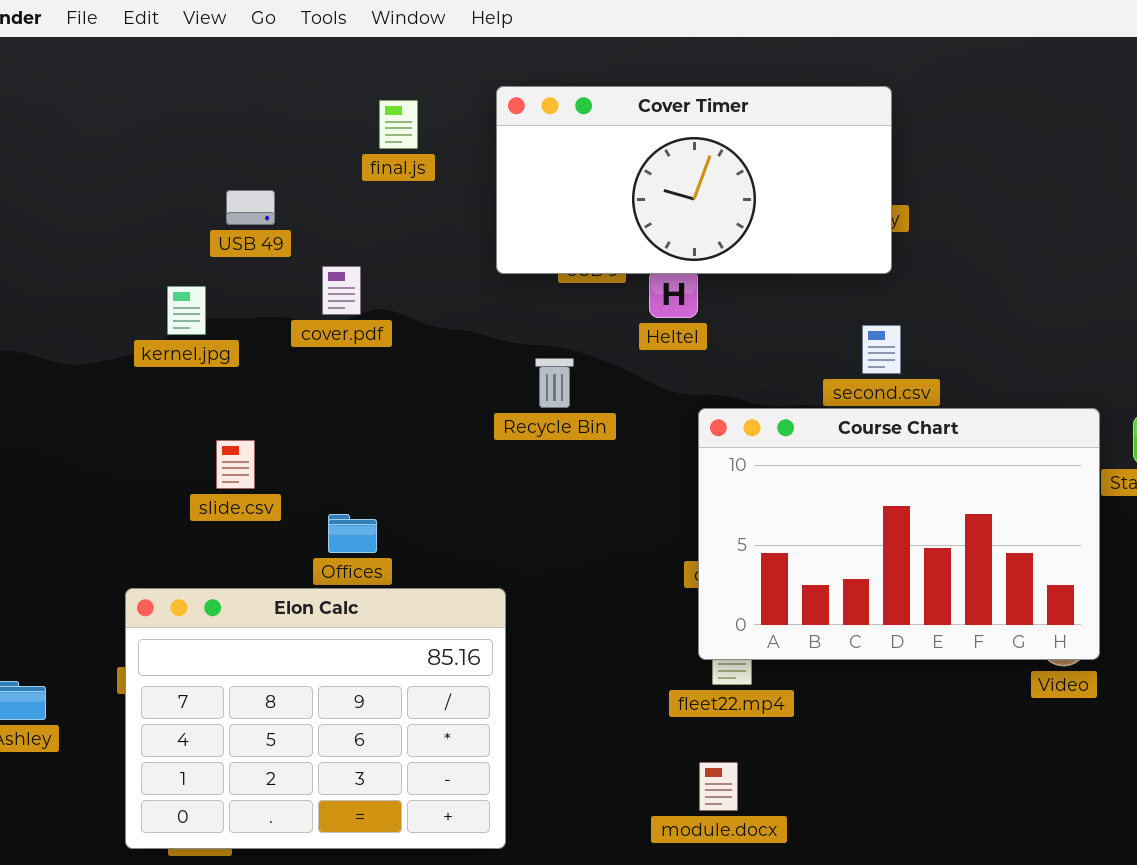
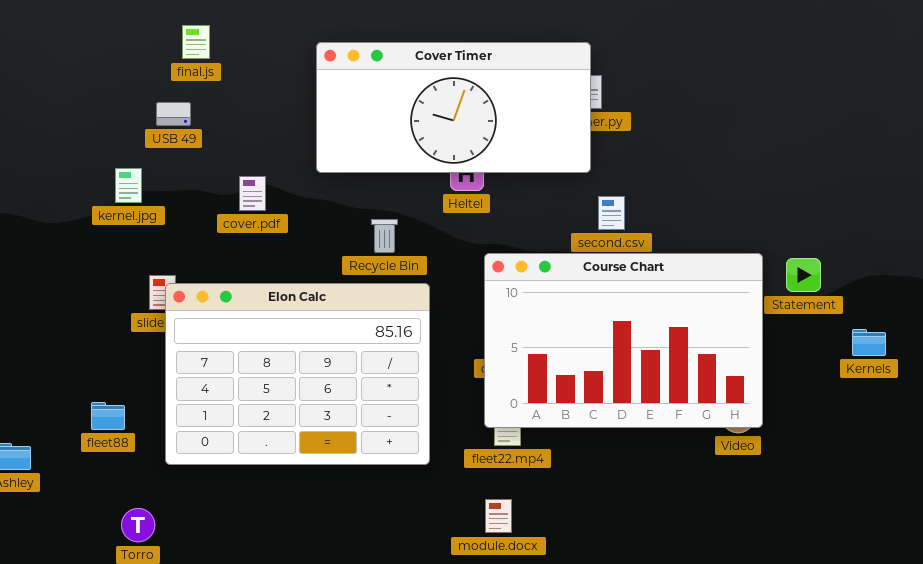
Cover Timer: [496,86,892,274] -> [316,42,591,173], moved
final.js: [379,100,418,149] -> [182,25,210,59], moved
cover.pdf: [322,266,361,315] -> [239,176,266,211], moved
Elon Calc: [125,588,506,849] -> [165,283,430,465], moved

